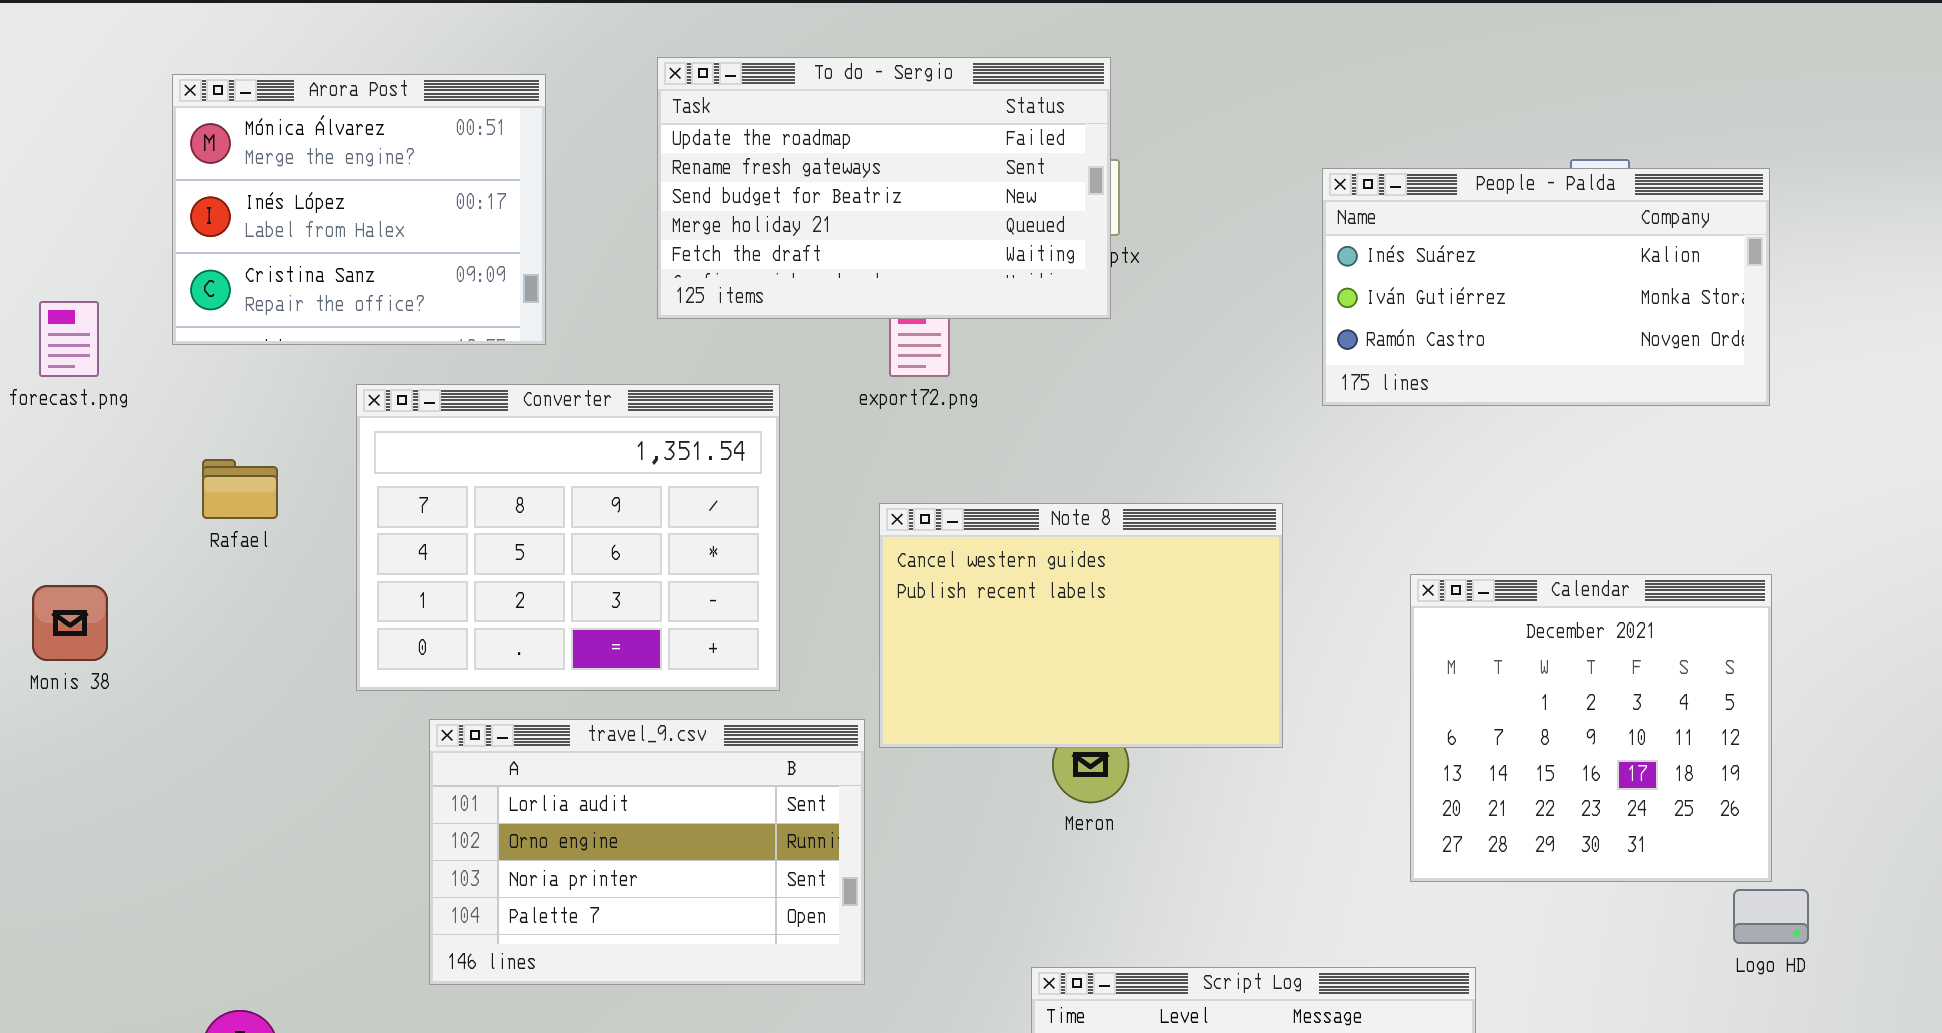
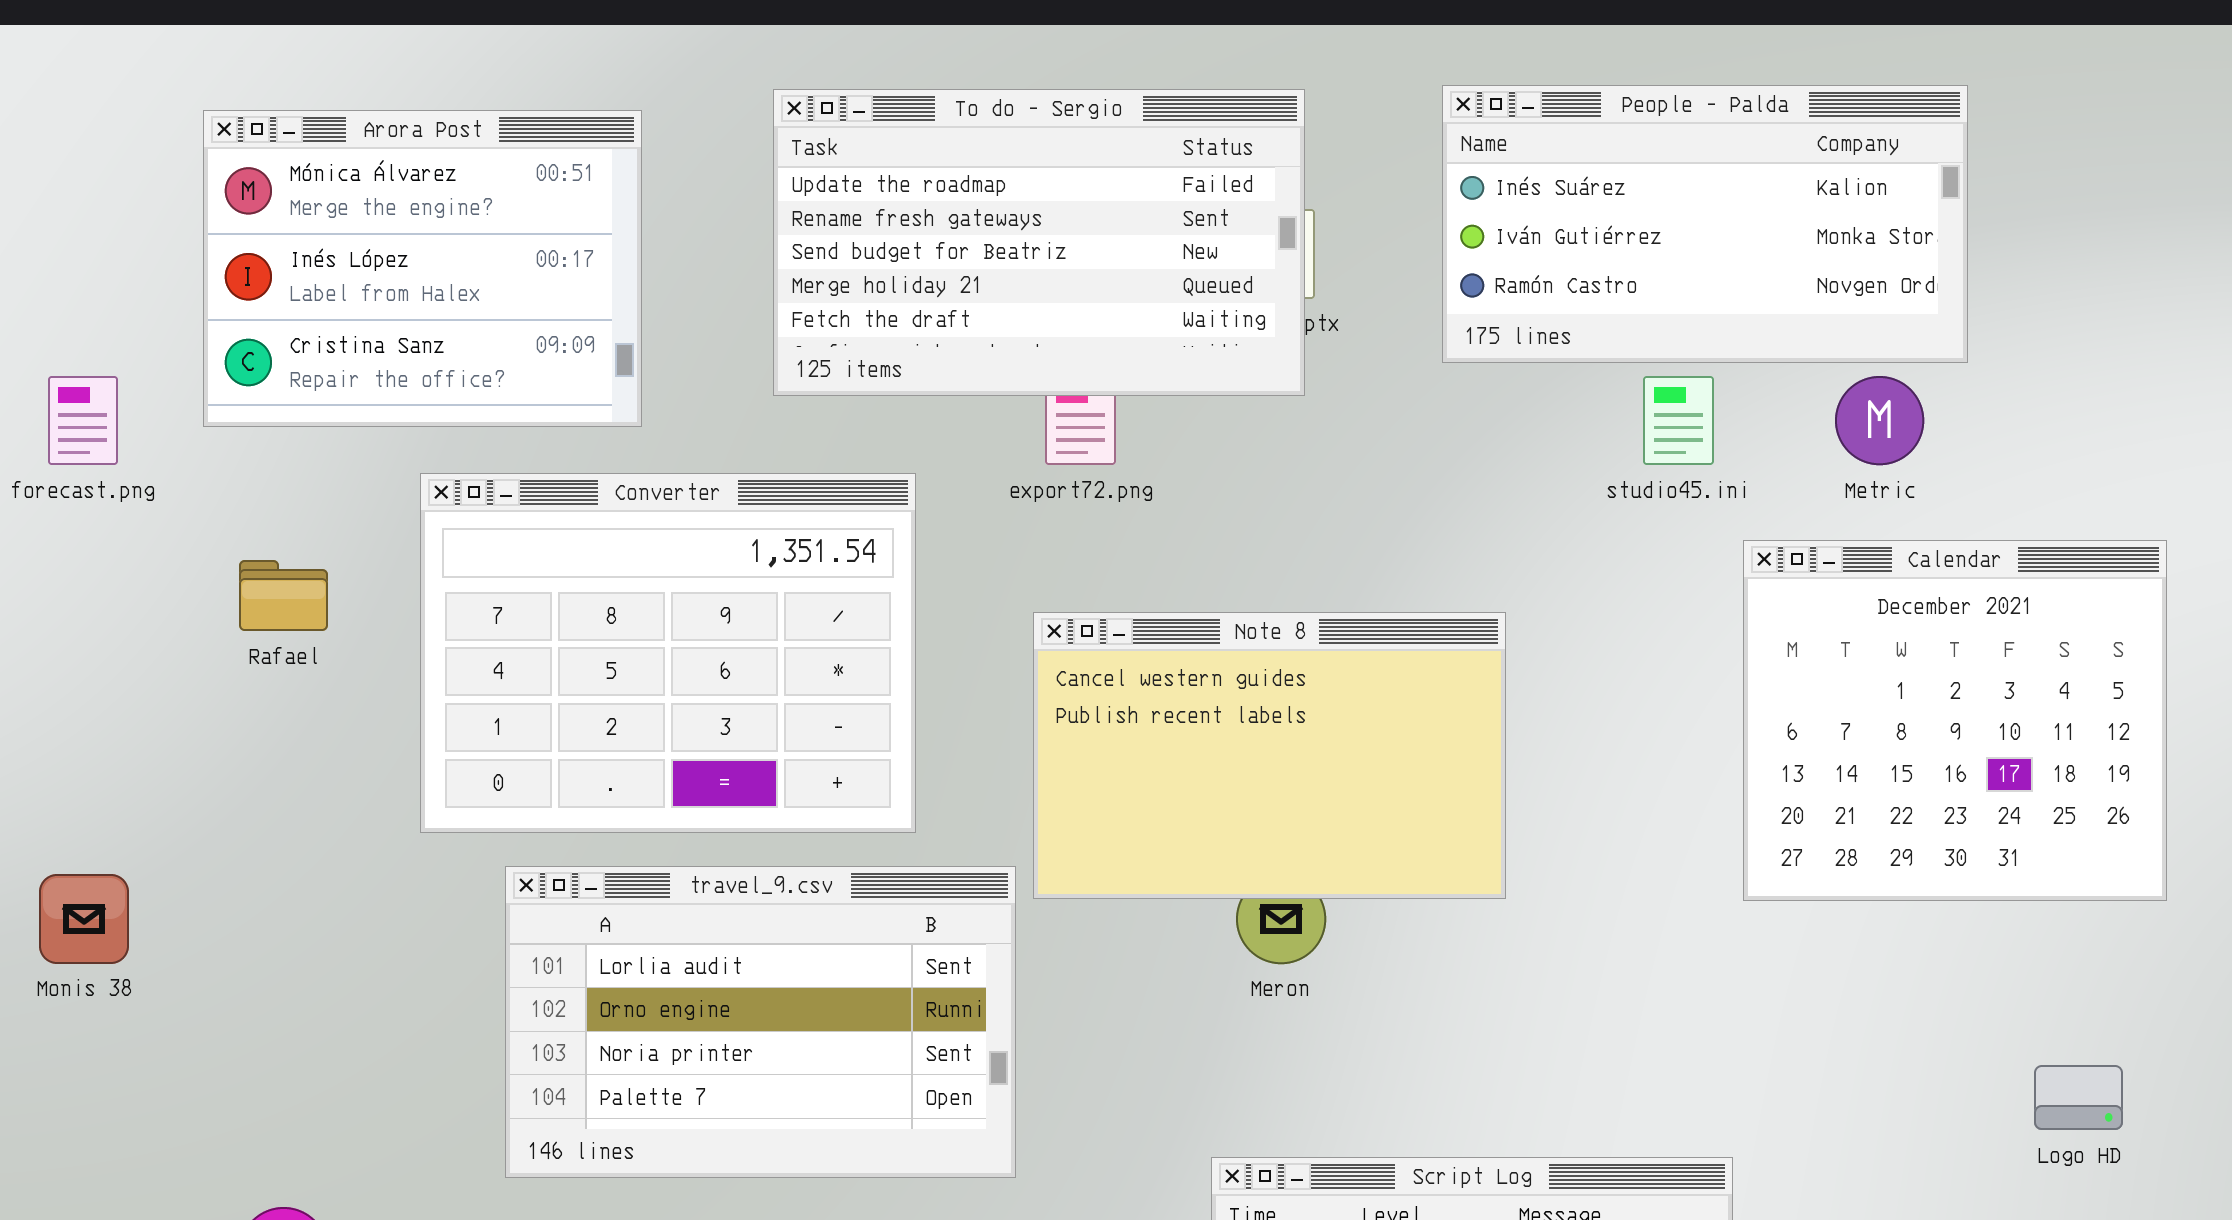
People - Palda: [1322,168,1770,406] -> [1442,85,1968,363], moved
Calendar: [1410,574,1772,882] -> [1743,540,2167,901], moved
Monis 38: [32,585,108,661] -> [39,874,129,964], moved

